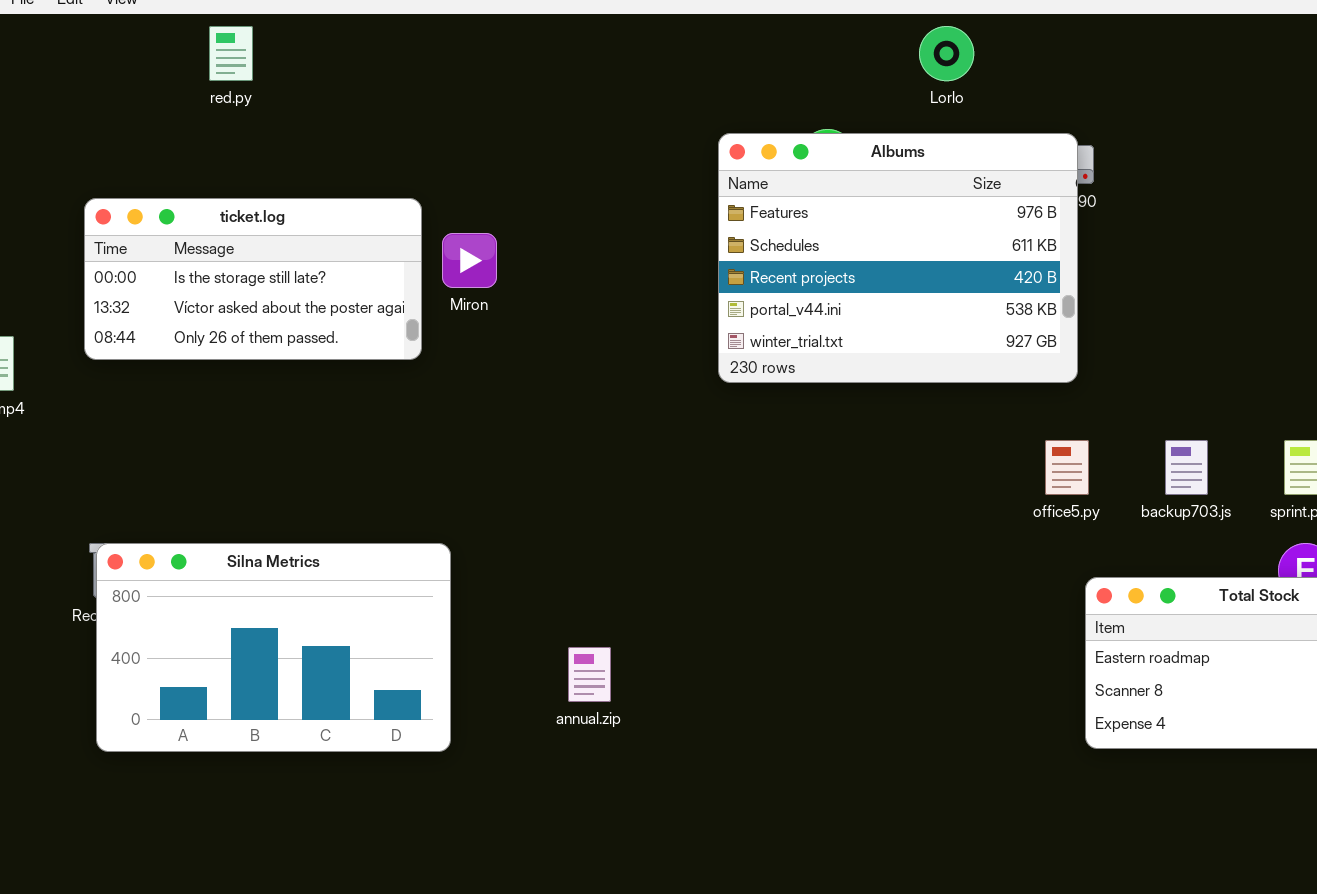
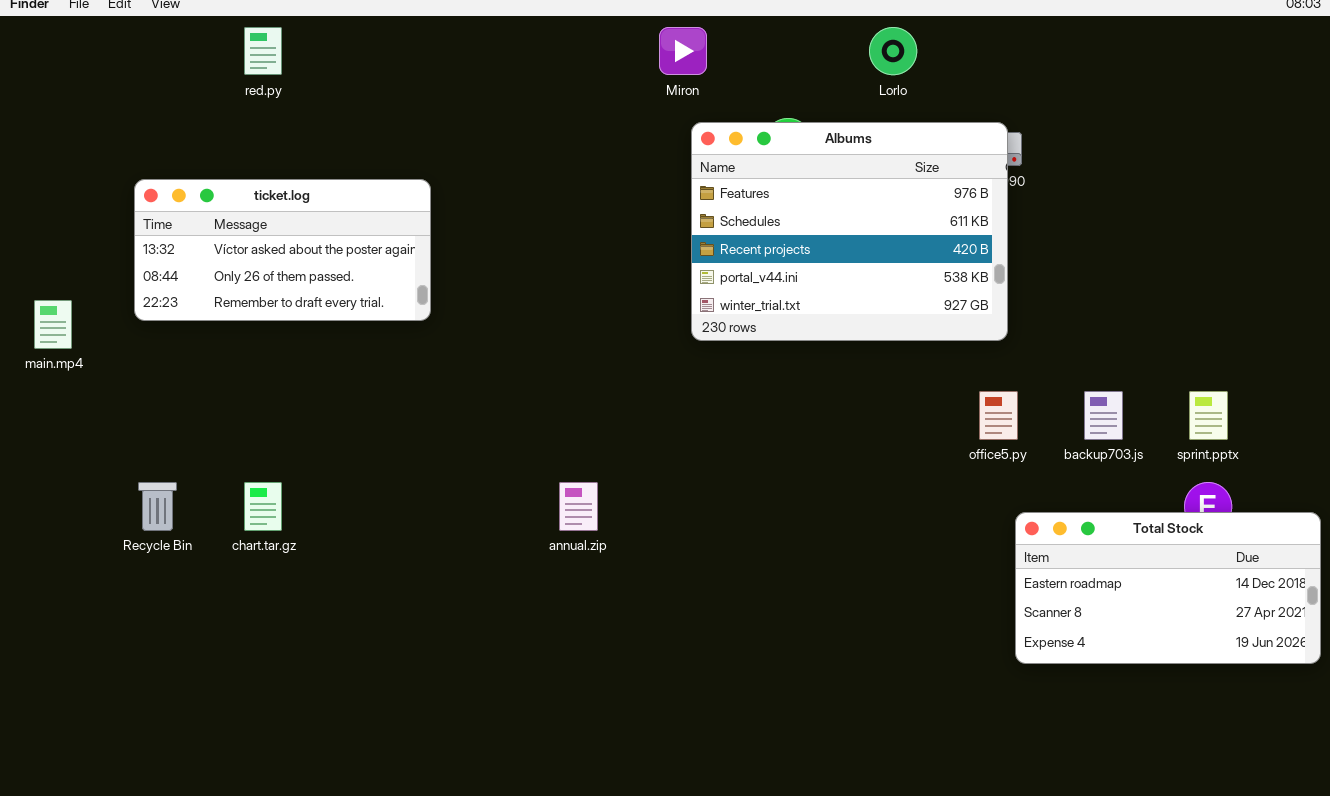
ticket.log: [84,198,422,360] -> [134,179,431,321], scrolled down 1 row
Miron: [442,233,497,288] -> [659,27,707,75], moved
Silna Metrics: [96,543,451,752] -> none, closed
annual.zip: [568,647,611,702] -> [559,482,598,531], moved

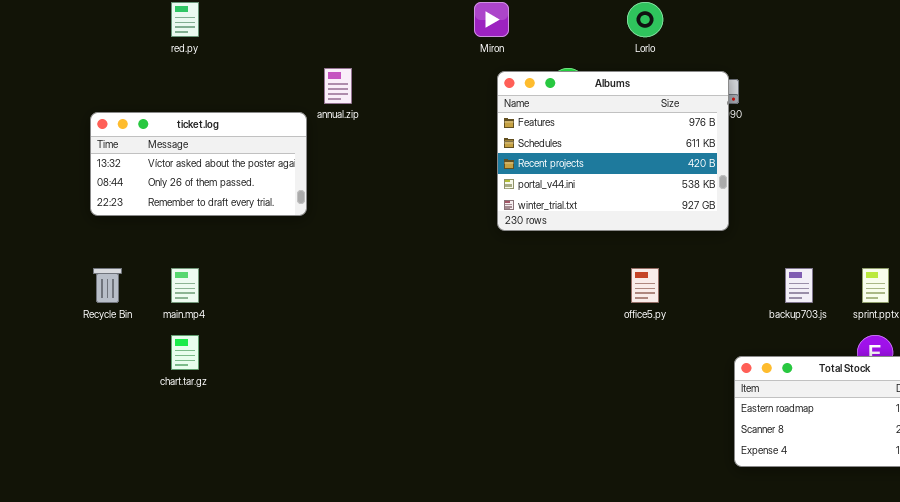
main.mp4: [34,300,72,349] -> [171,268,199,303], moved
office5.py: [979,391,1018,440] -> [631,268,659,303], moved
Recycle Bin: [138,482,177,531] -> [93,268,122,303], moved
annual.zip: [559,482,598,531] -> [324,68,352,104], moved

